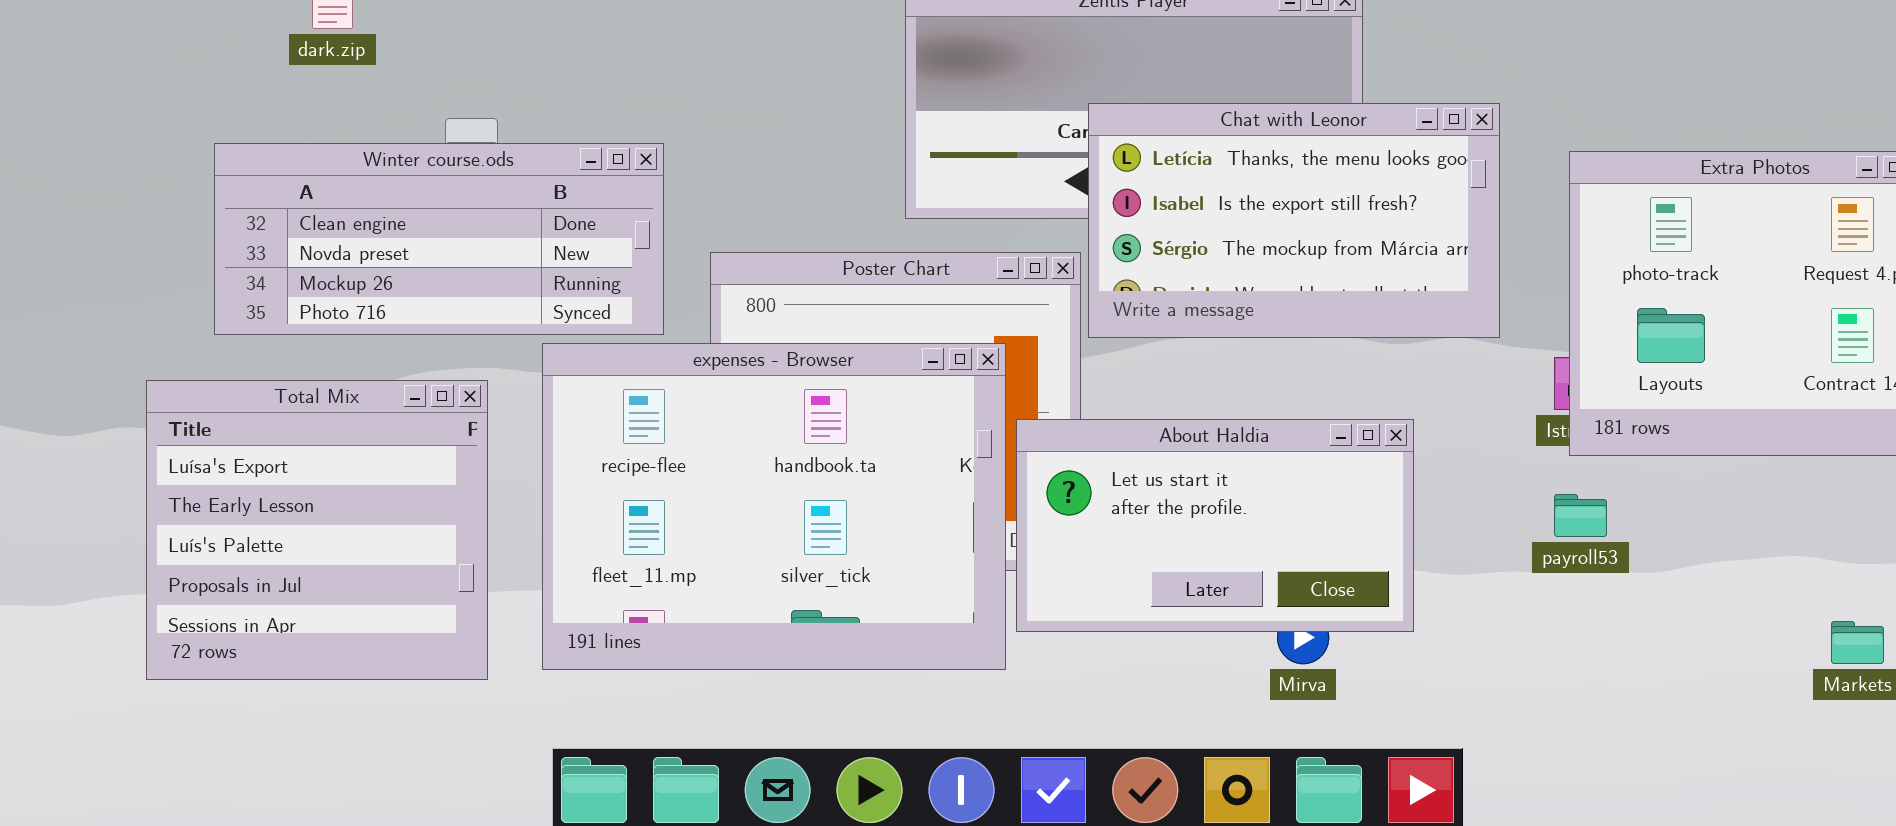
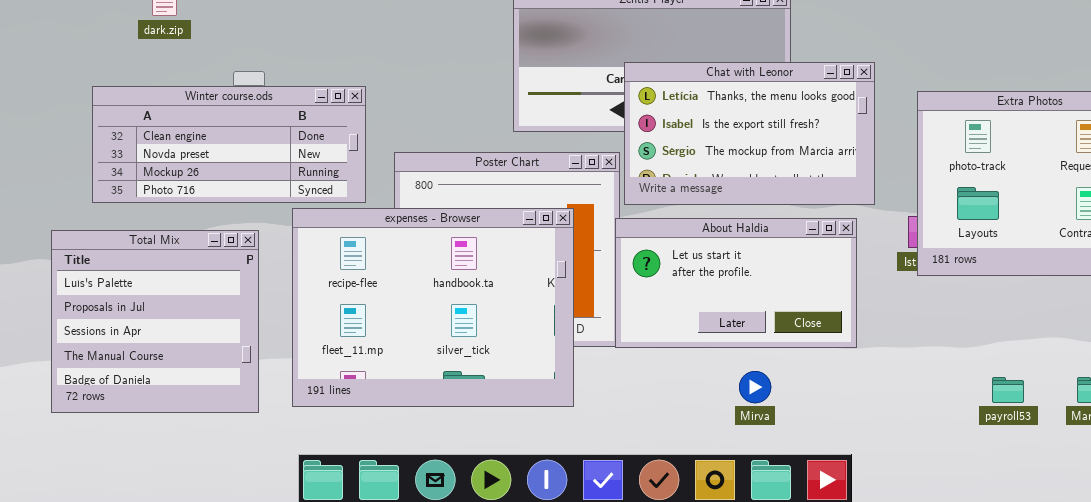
Total Mix: [146,380,488,680] -> [51,230,259,413], scrolled down 2 rows
About Haldia: [1016,419,1414,632] -> [615,218,857,348], moved
payroll53: [1554,494,1607,537] -> [992,377,1024,403], moved

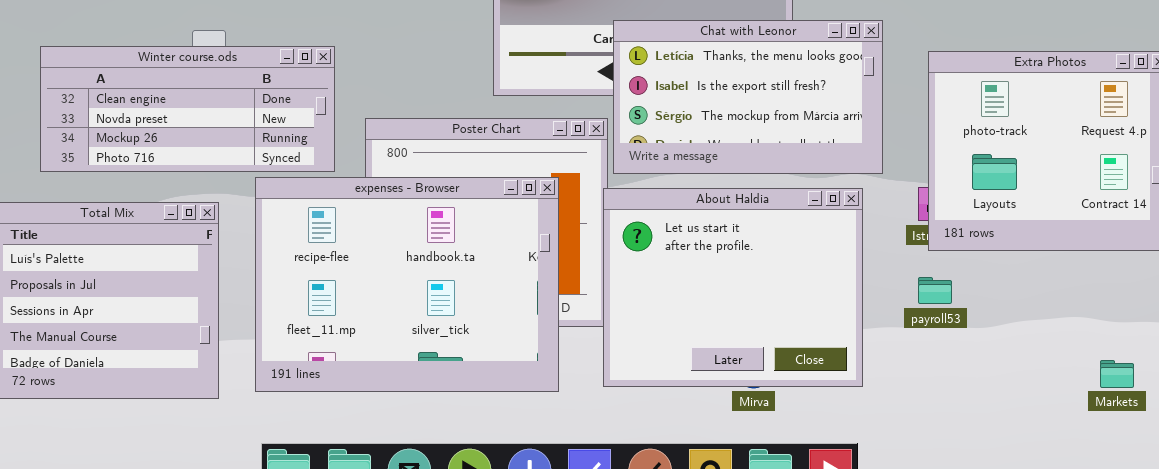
About Haldia: [615,218,857,348] -> [603,188,863,387], resized
payroll53: [992,377,1024,403] -> [918,277,952,304], moved

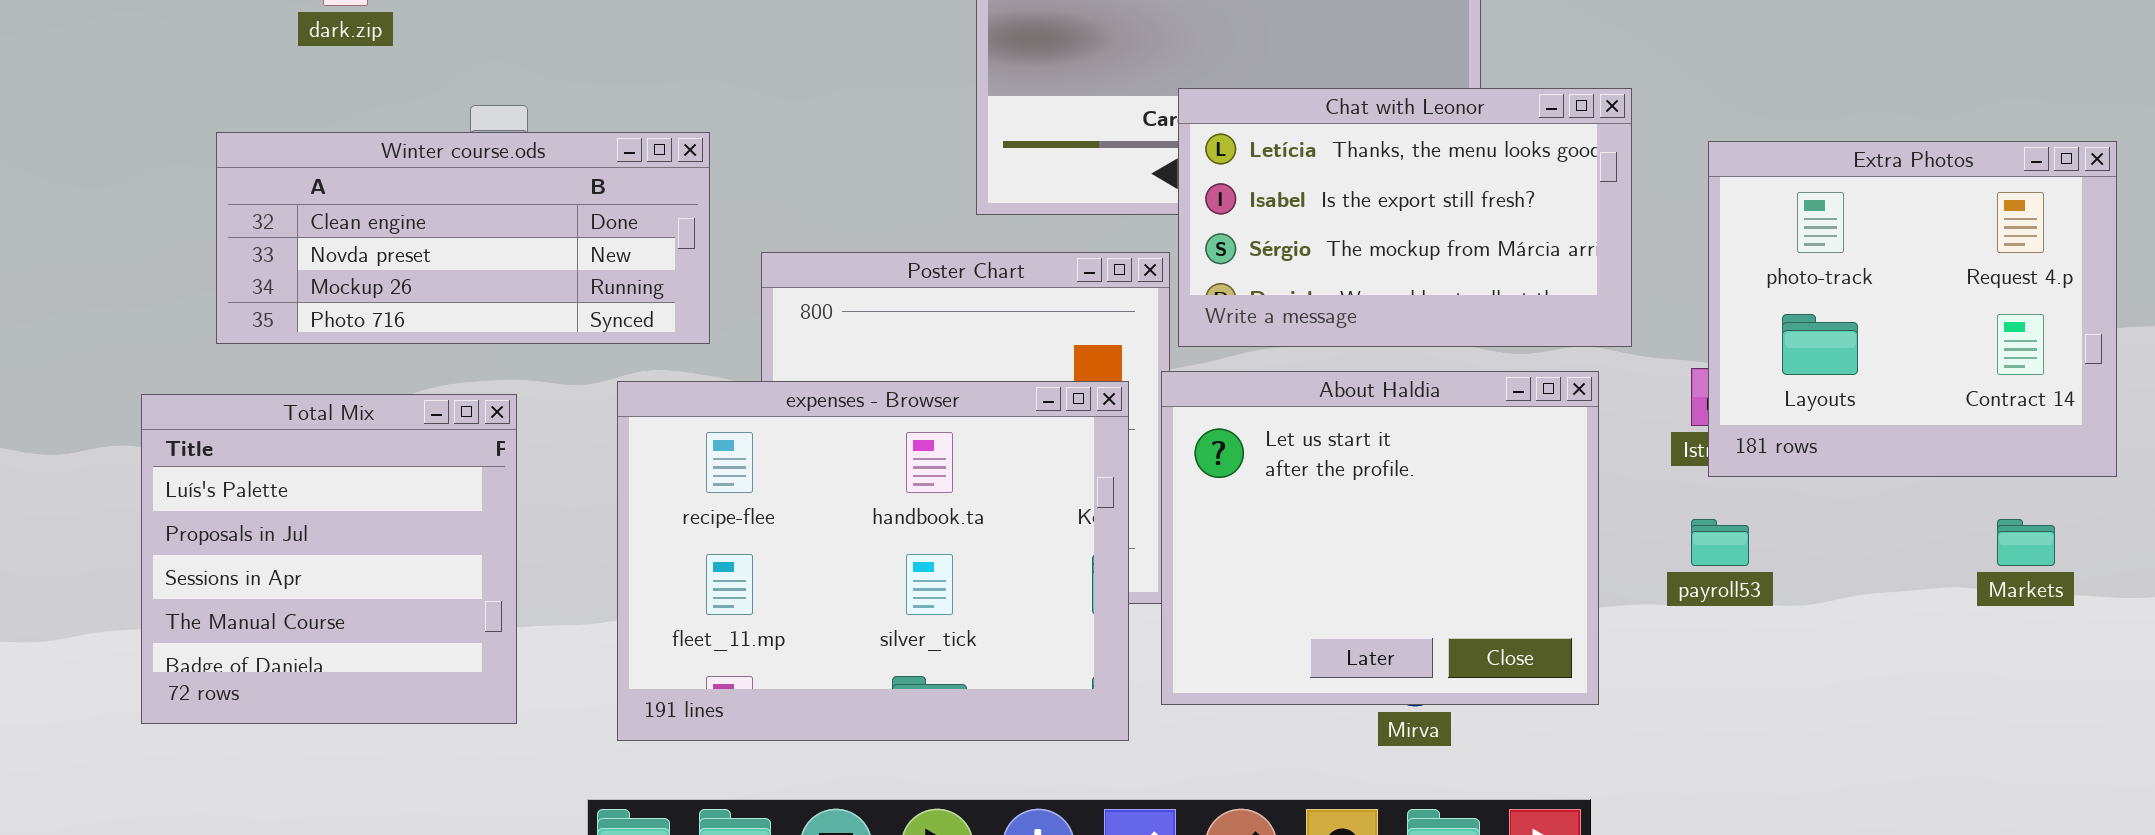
expenses - Browser: [255,177,559,392] -> [617,381,1129,741], moved
Markets: [1100,360,1134,388] -> [1997,519,2055,566], moved

